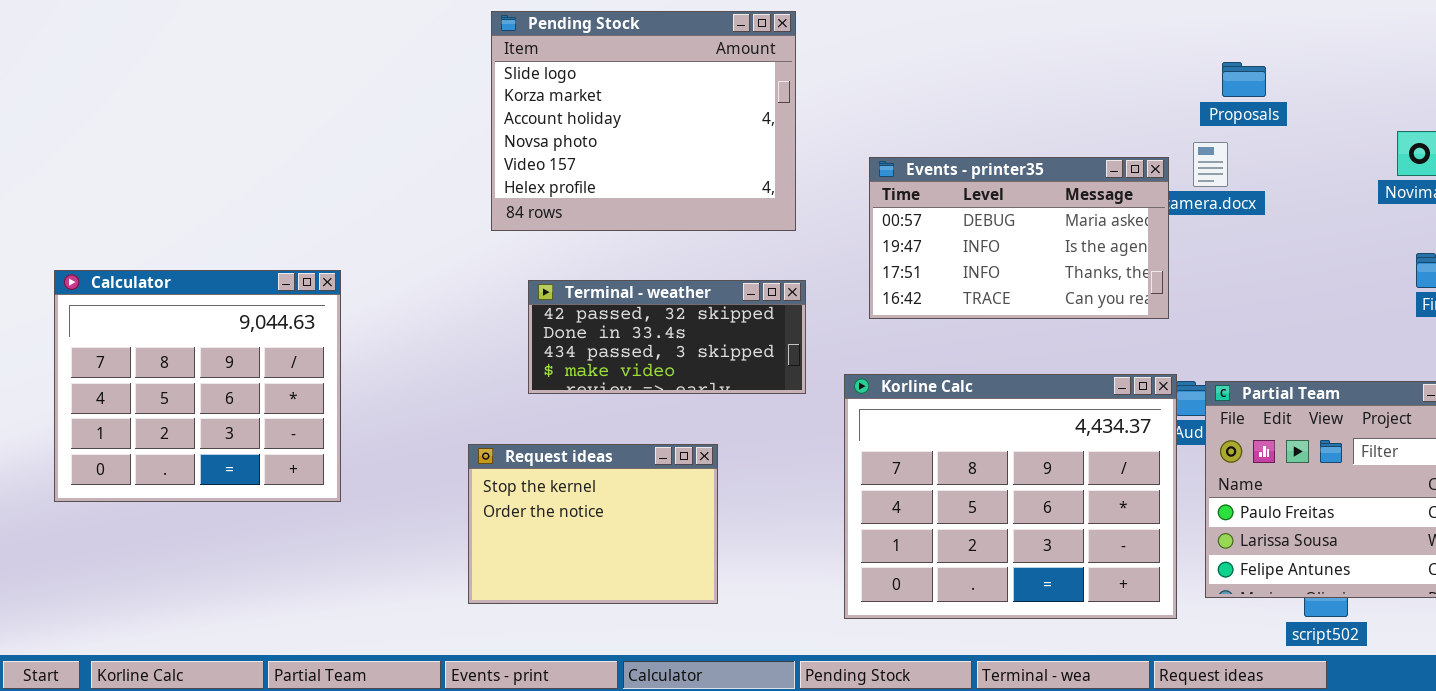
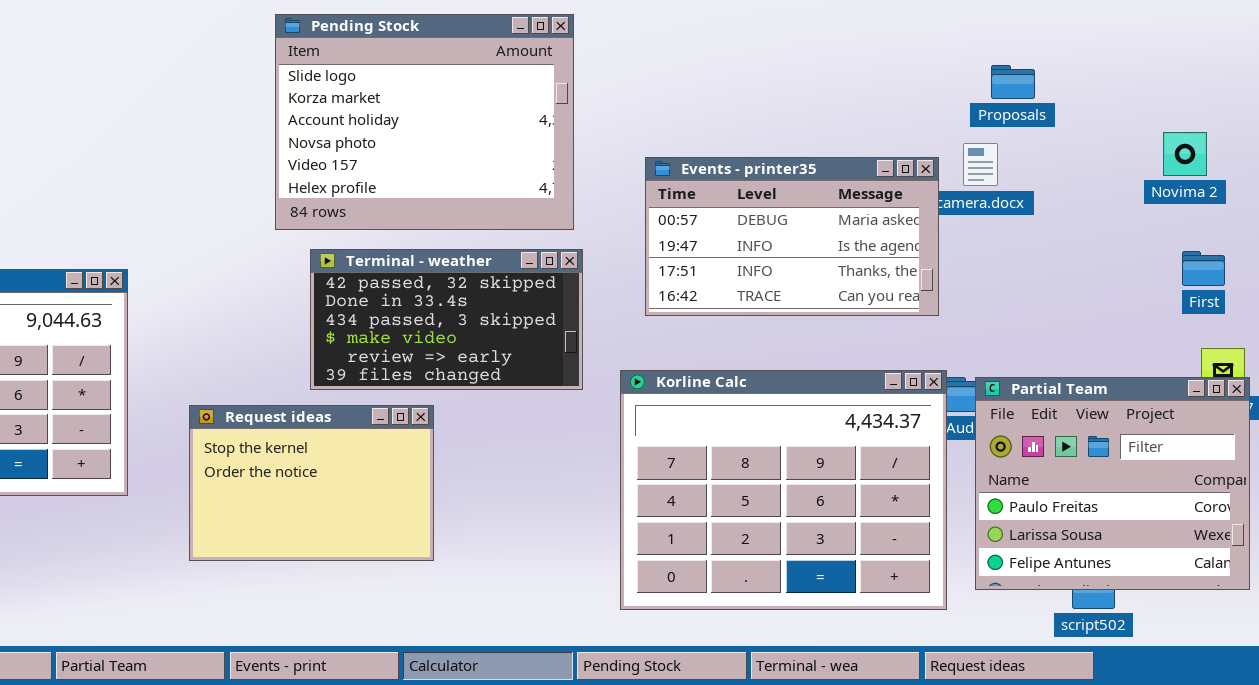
Terminal - weather: [528,280,806,394] -> [310,249,583,390], resized
Request ideas: [468,444,718,604] -> [189,405,434,561], moved

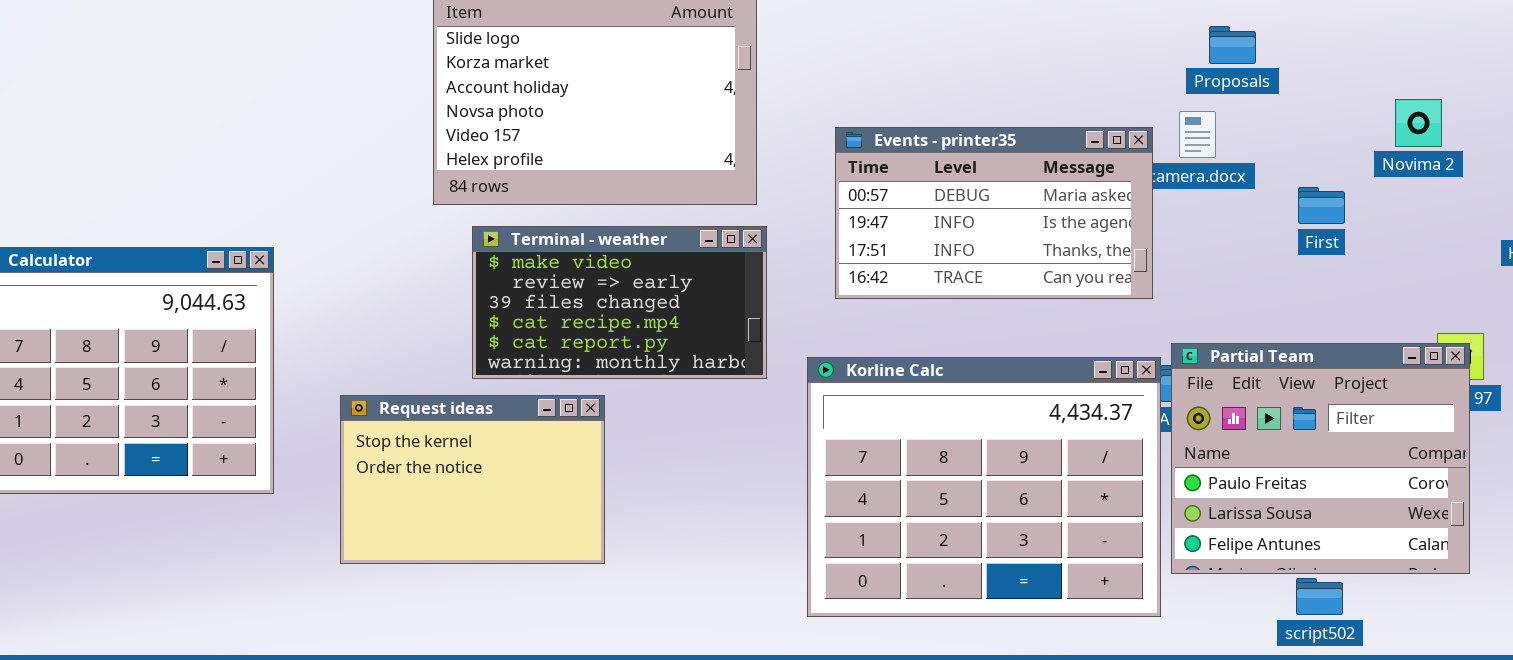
Terminal - weather: [310,249,583,390] -> [472,226,767,379], scrolled down 3 rows
First: [1182,251,1225,286] -> [1298,187,1345,224], moved
Partial Team: [975,377,1250,590] -> [1171,343,1470,574], moved

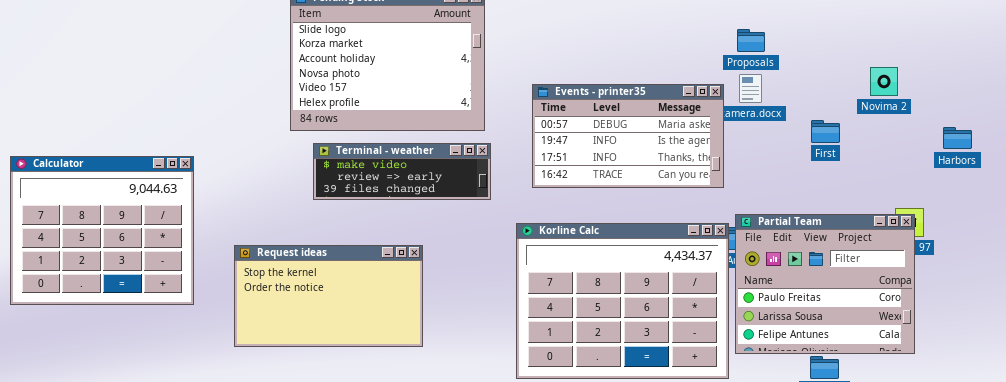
Proposals: [1209,26,1256,64] -> [737,29,765,52], moved
Terminal - weather: [472,226,767,379] -> [313,143,491,200], resized
Request ideas: [340,395,605,564] -> [234,245,423,347], resized

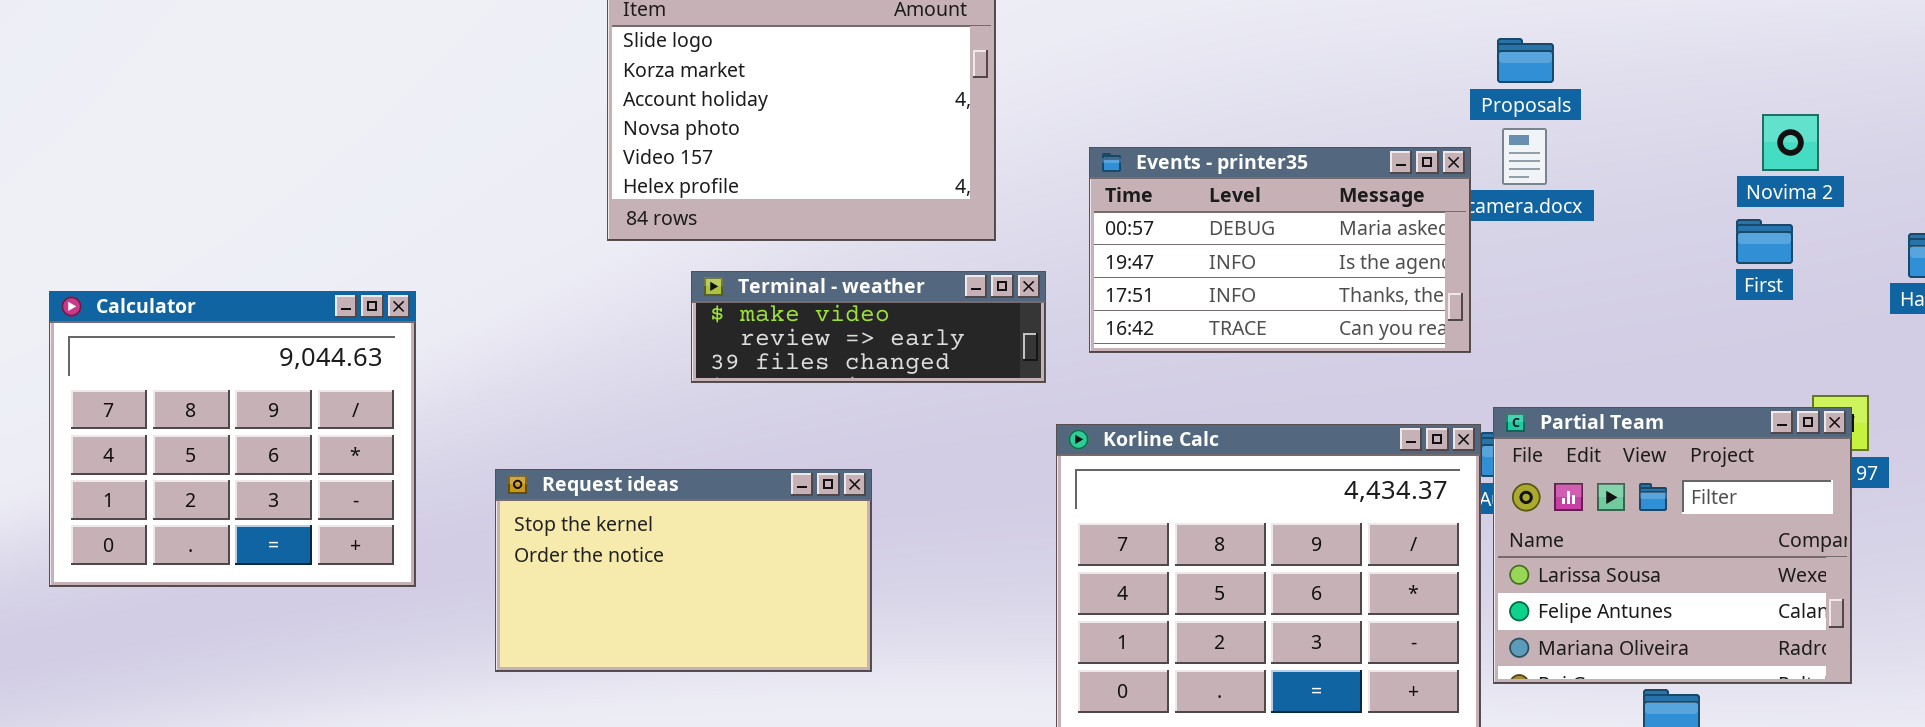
First: [811,120,840,143] -> [1736,219,1793,264], moved
Terminal - weather: [313,143,491,200] -> [691,271,1046,383], moved
Partial Team: [735,214,915,354] -> [1493,407,1852,684], scrolled down 1 row

